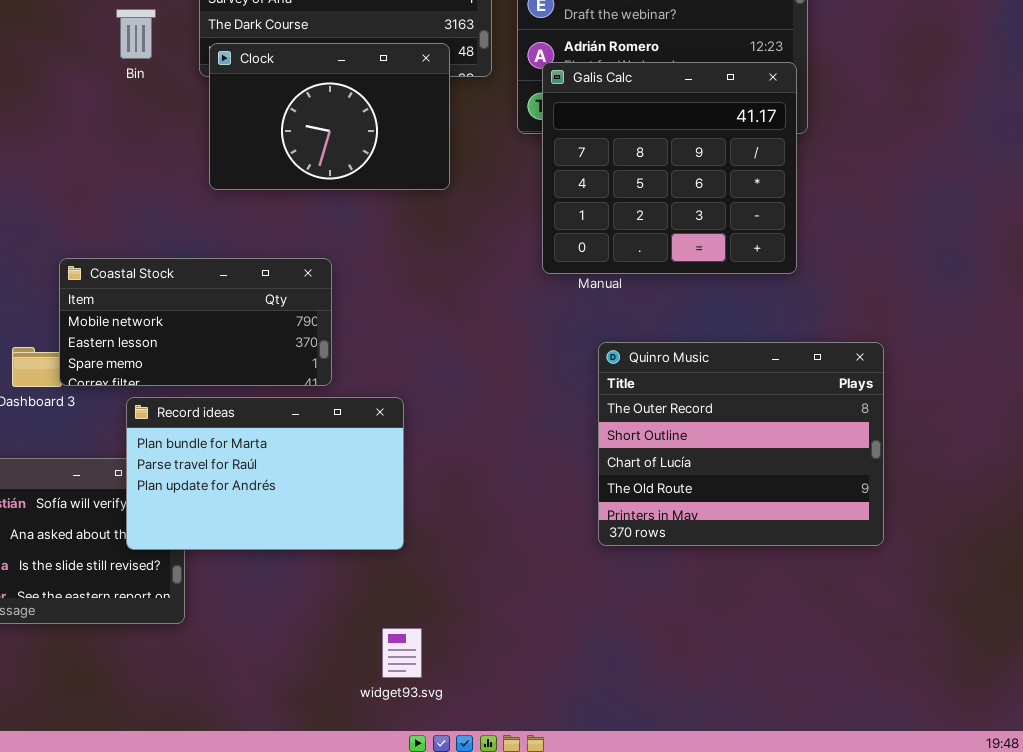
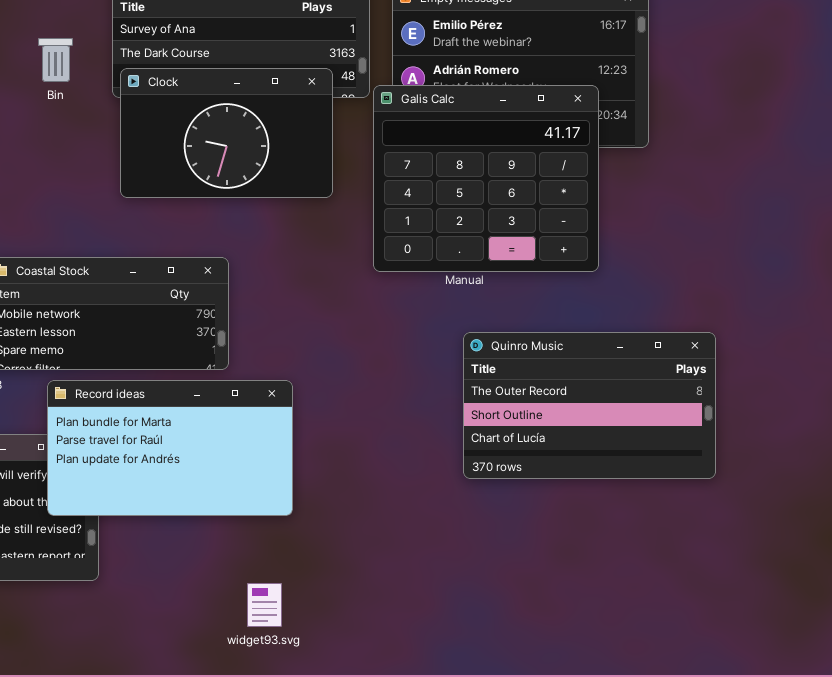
Galis Calc: [542,62,797,274] -> [373,85,599,272], moved
Quinro Music: [598,342,884,546] -> [463,332,716,479], resized
widget93.svg: [382,628,422,678] -> [247,583,282,627], moved

